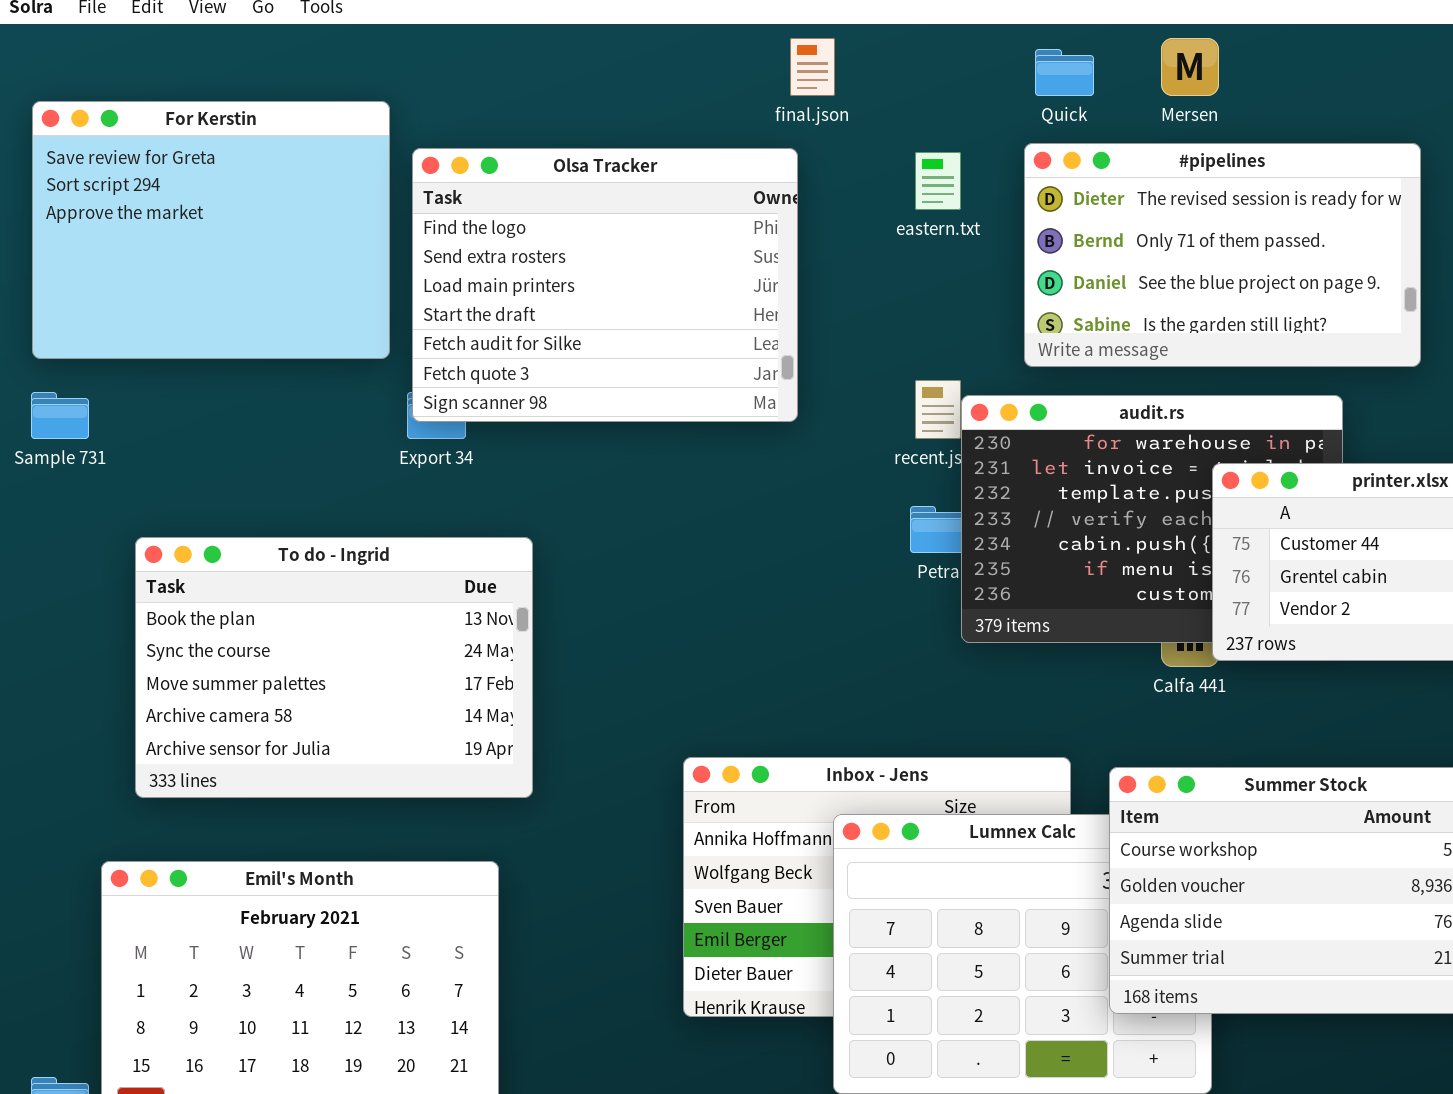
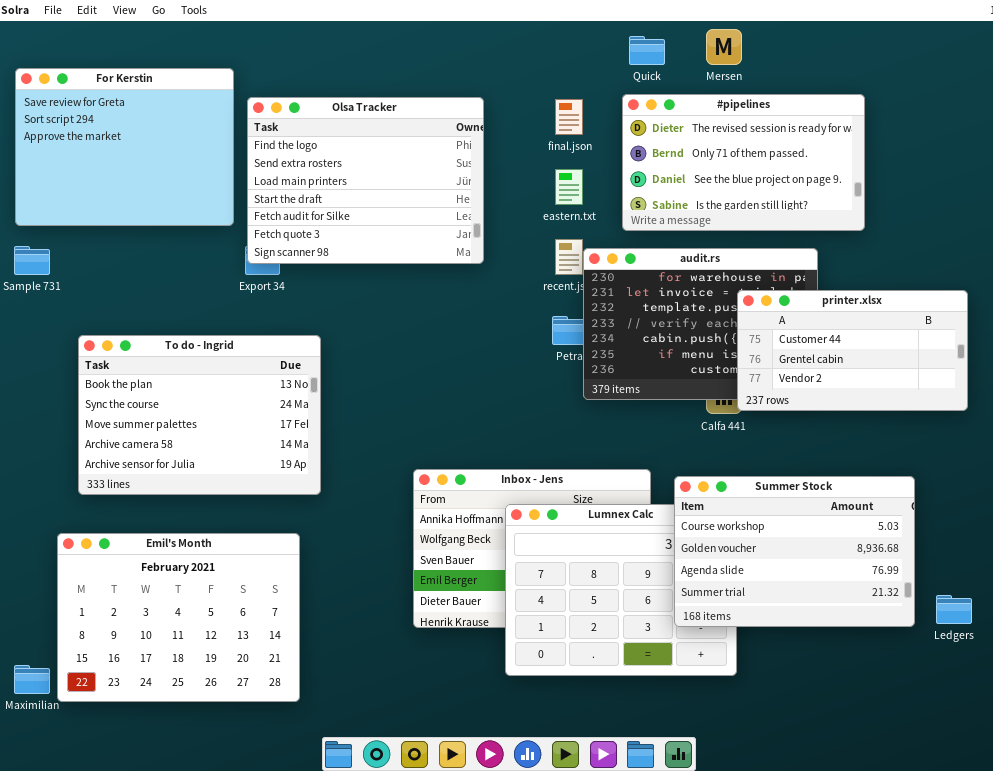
final.json: [790,38,835,96] -> [555,99,583,135], moved
eastern.txt: [915,152,961,210] -> [555,169,583,205], moved

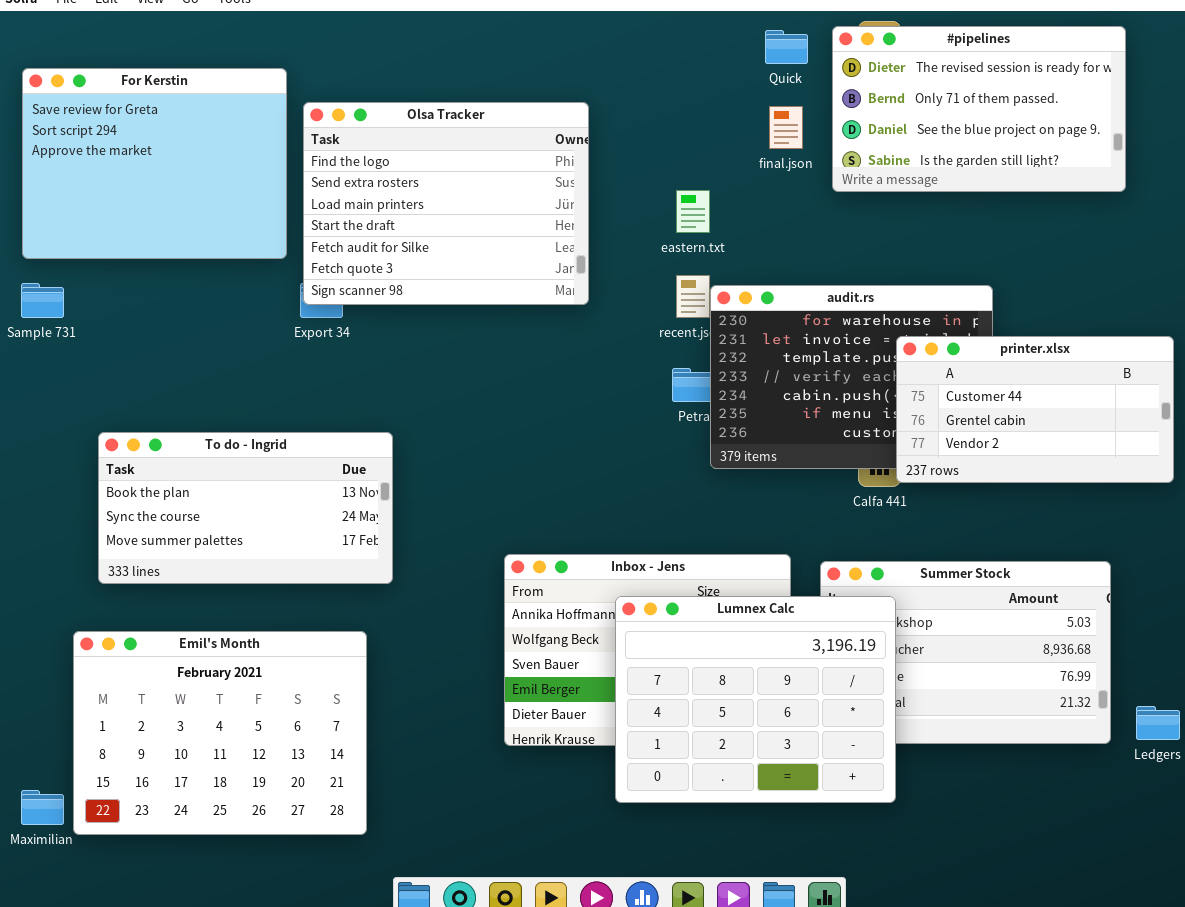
#pipelines: [622,94,865,231] -> [832,26,1126,192], moved
final.json: [555,99,583,135] -> [769,106,803,149], moved
To do - Ingrid: [78,335,321,495] -> [98,432,393,584], resized
Lumnex Calc: [505,504,737,676] -> [615,596,896,803], raised

